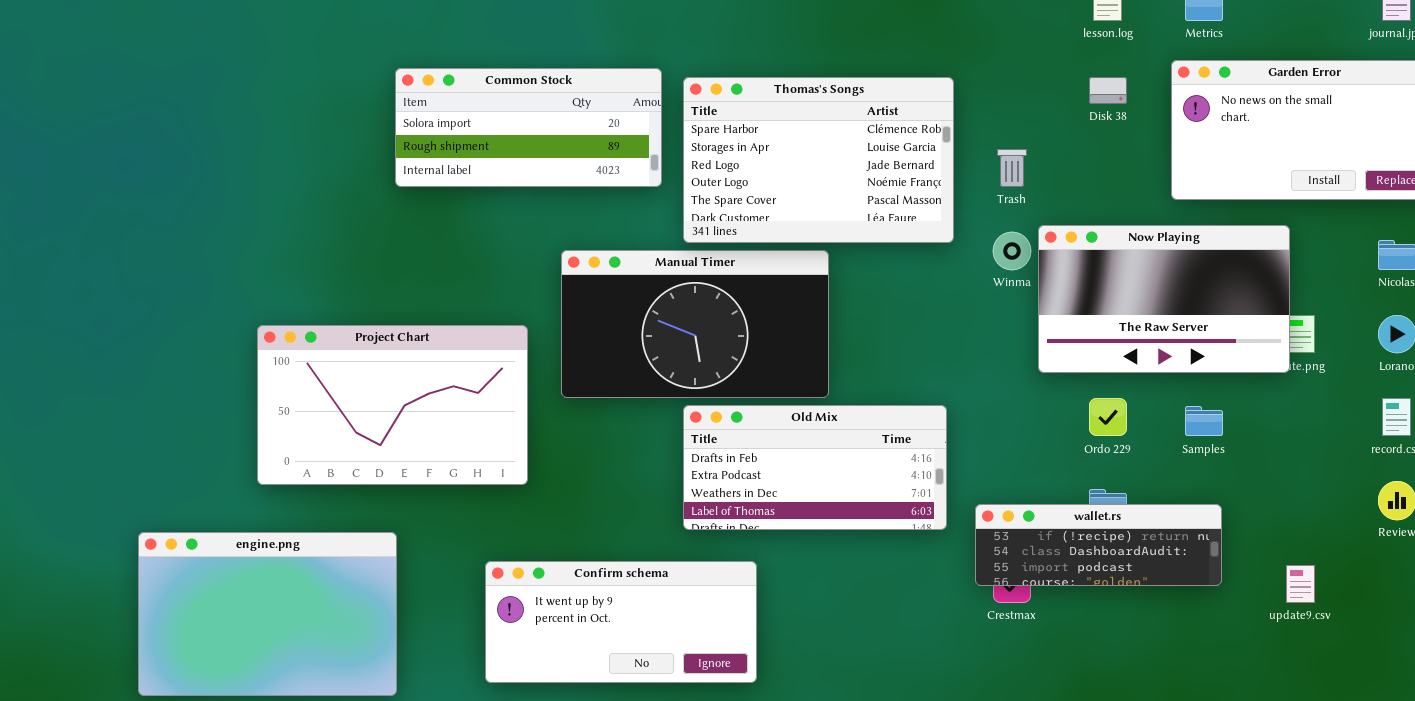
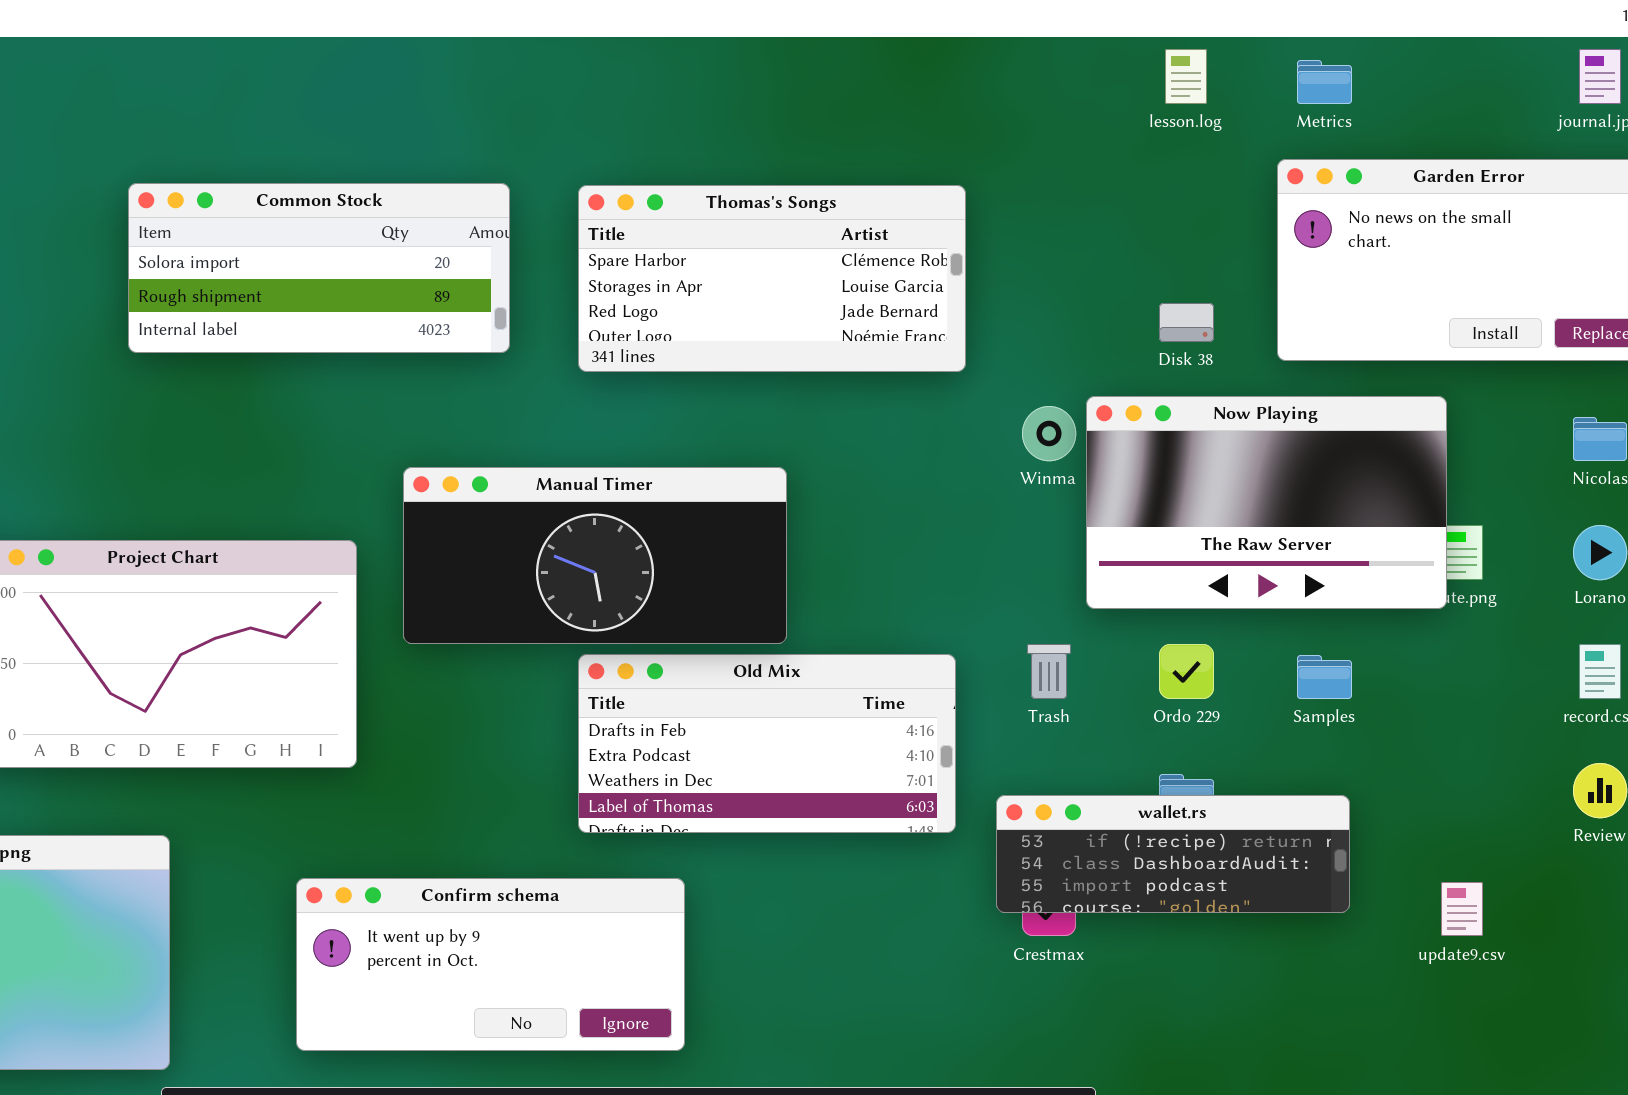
Common Stock: [395,68,662,187] -> [128,183,510,353], moved
Disk 38: [1089,77,1127,104] -> [1159,303,1214,342], moved
Thomas's Songs: [683,77,954,243] -> [578,185,966,372], resized
Trash: [997,149,1027,187] -> [1027,644,1071,699], moved
Manual Timer: [561,250,829,398] -> [403,467,787,644], resized

